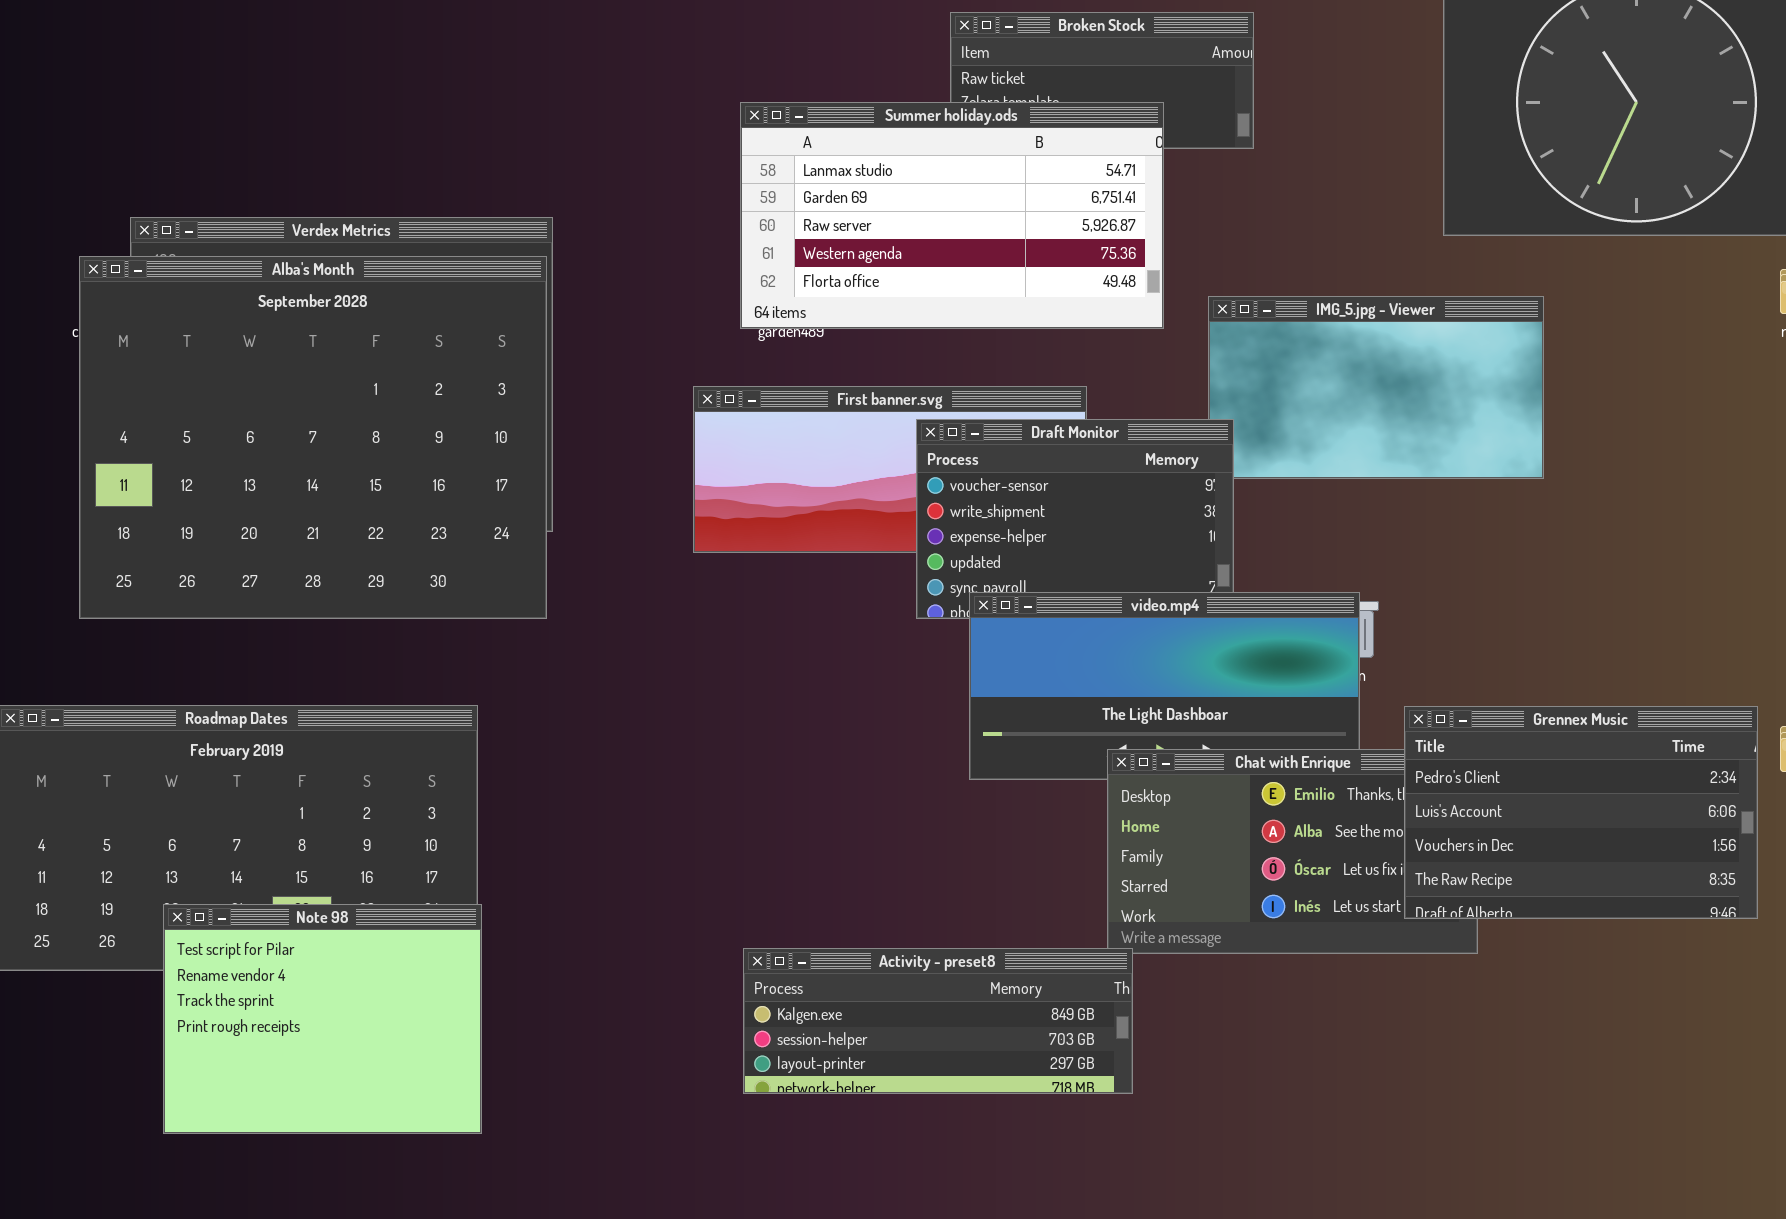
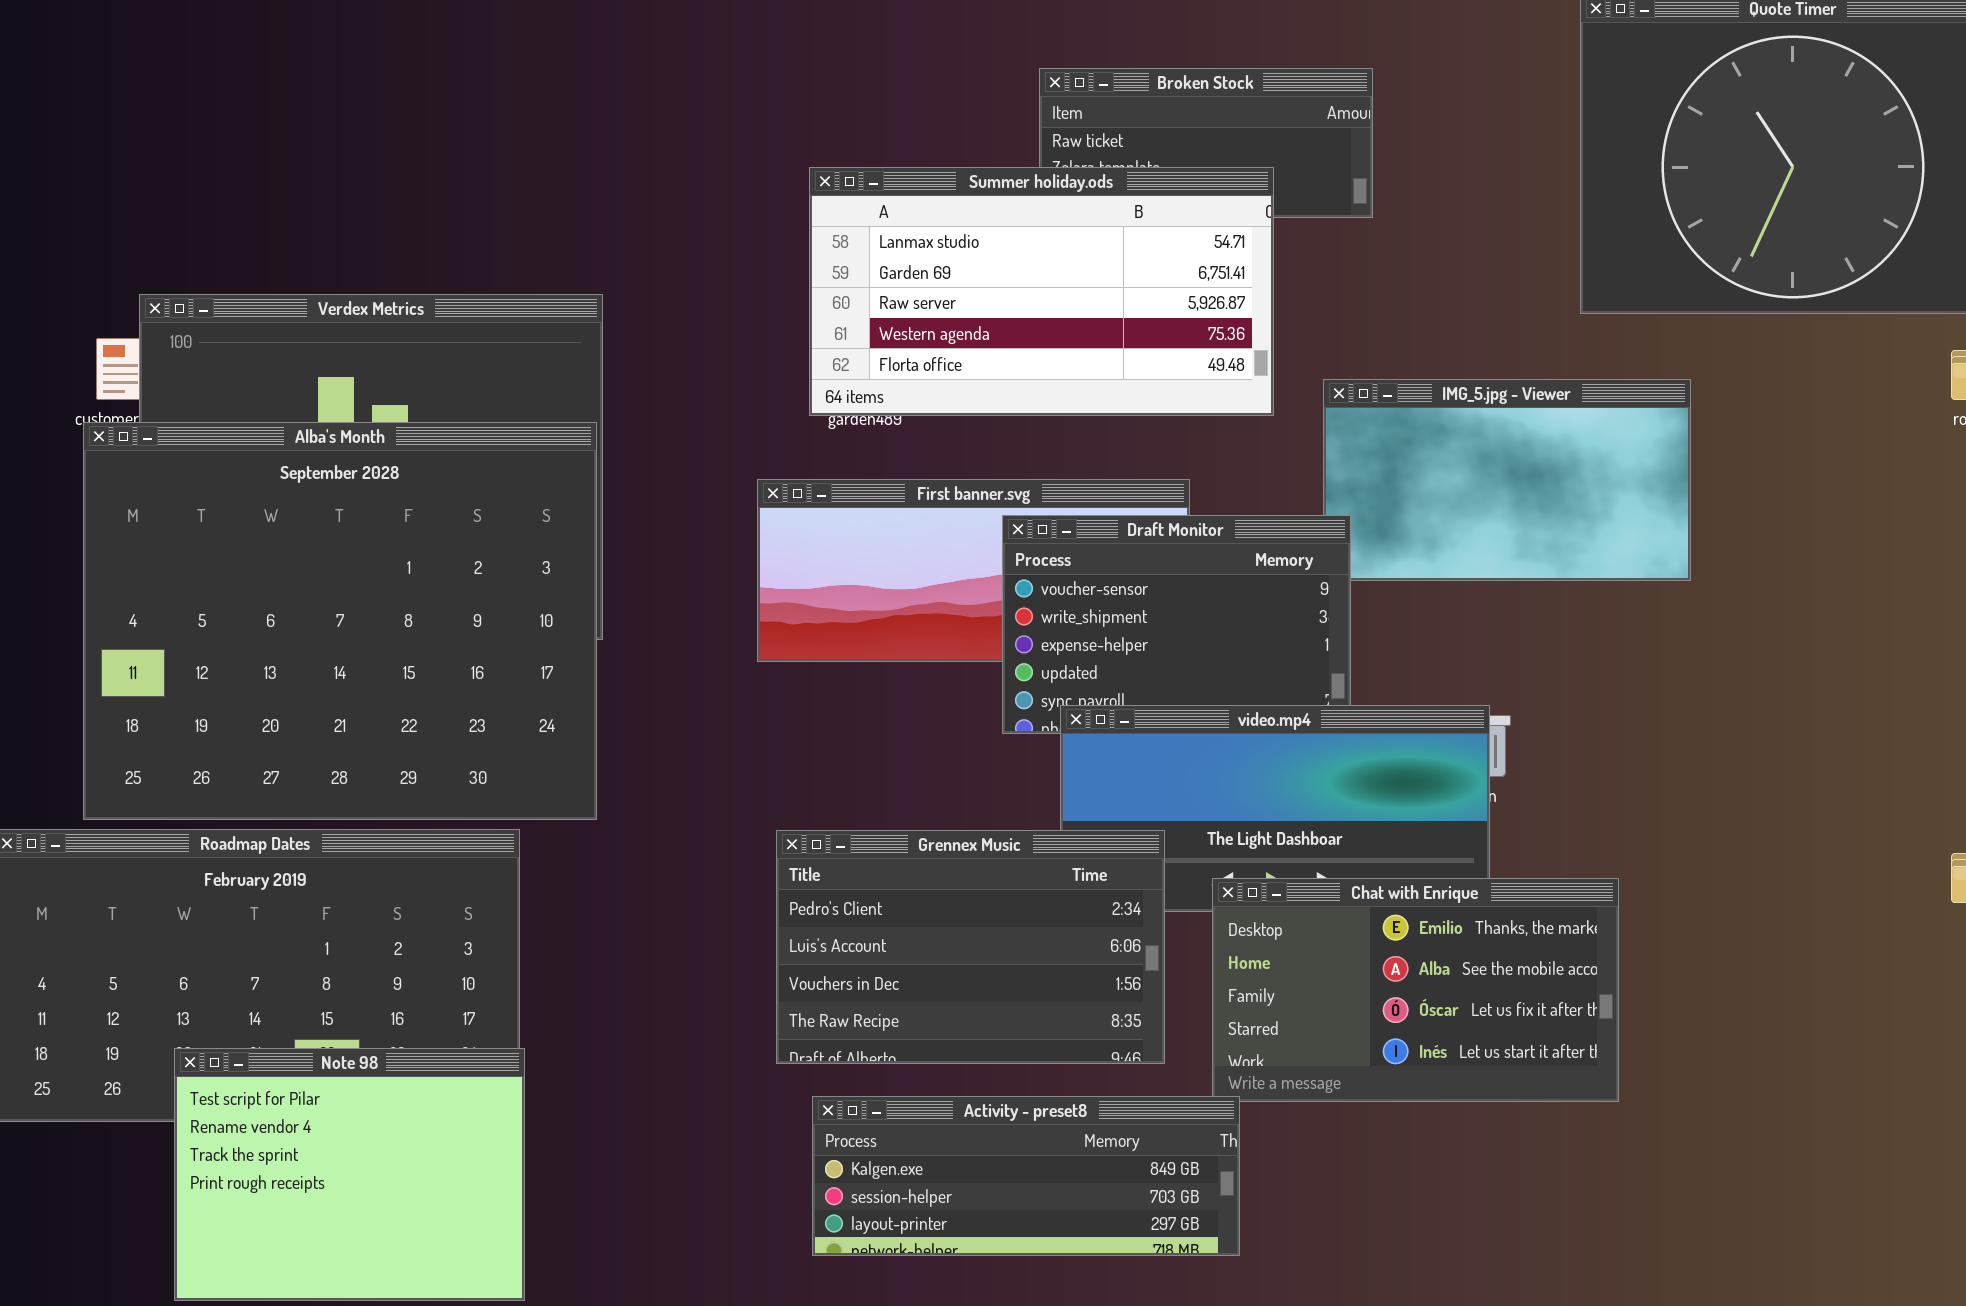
Alba's Month: [79,256,547,619] -> [83,422,597,820], moved
Grennex Music: [1404,706,1758,919] -> [776,830,1165,1064], moved

